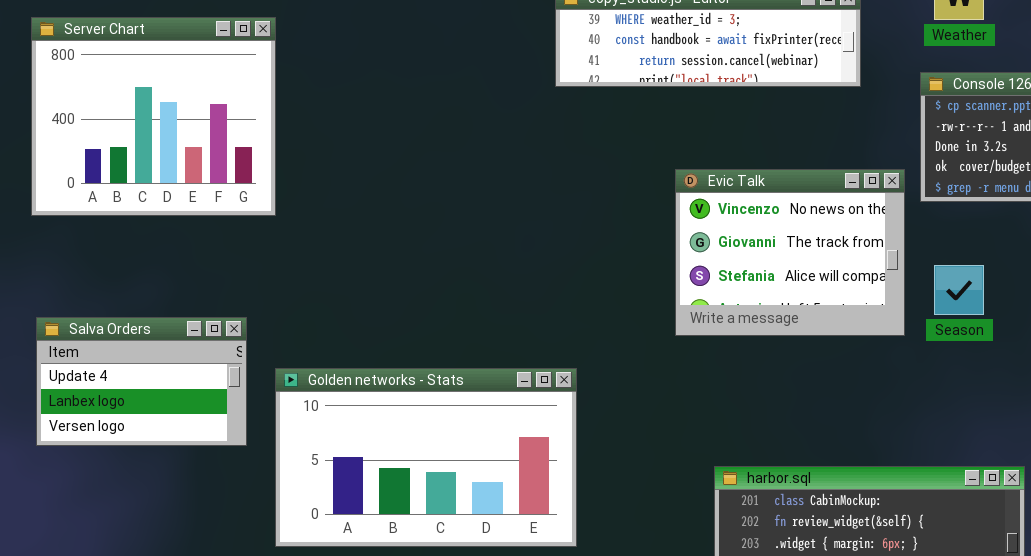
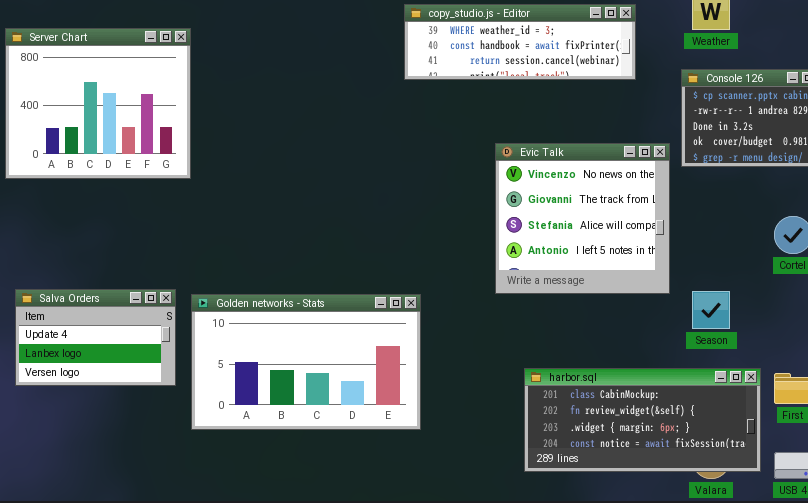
Evic Talk: [675,169,905,336] -> [495,143,670,294], resized
Season: [934,265,984,315] -> [692,291,730,329], moved
Salva Orders: [36,317,247,446] -> [15,289,176,386], moved

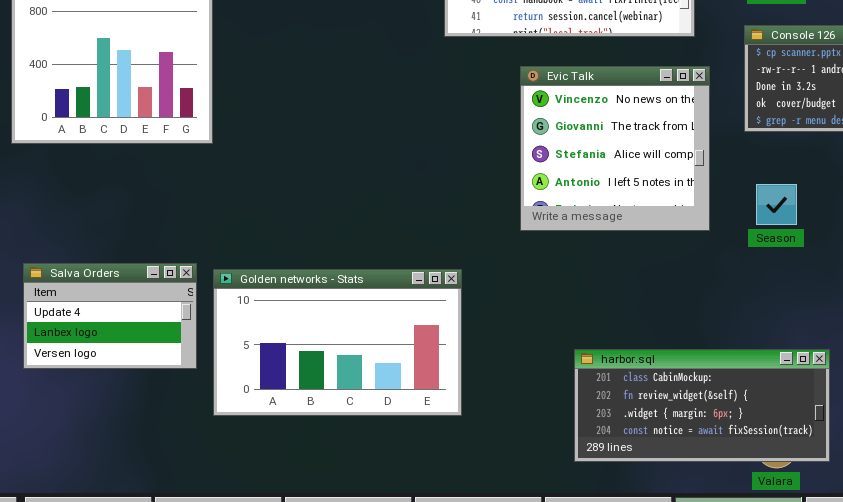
Evic Talk: [495,143,670,294] -> [520,66,710,231], moved
Season: [692,291,730,329] -> [756,184,797,225], moved

